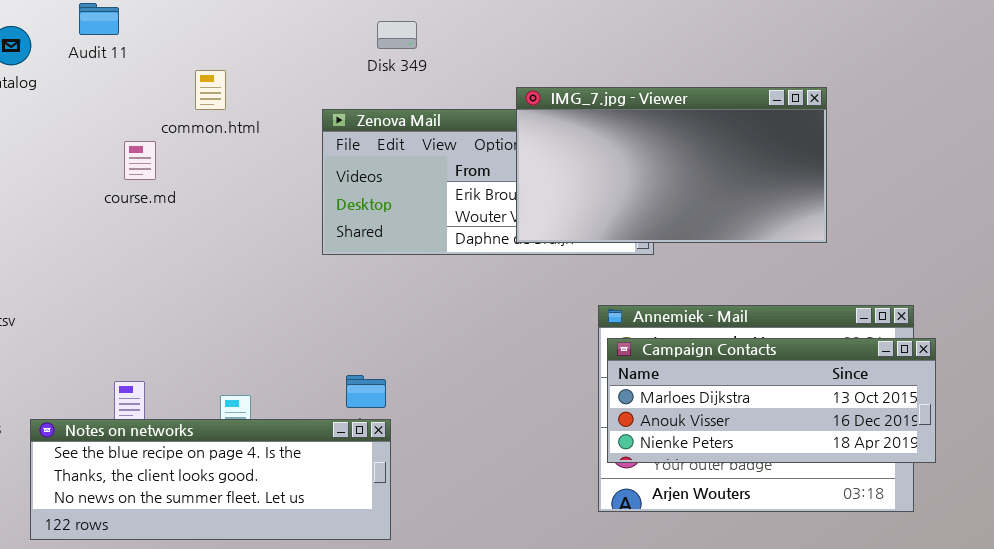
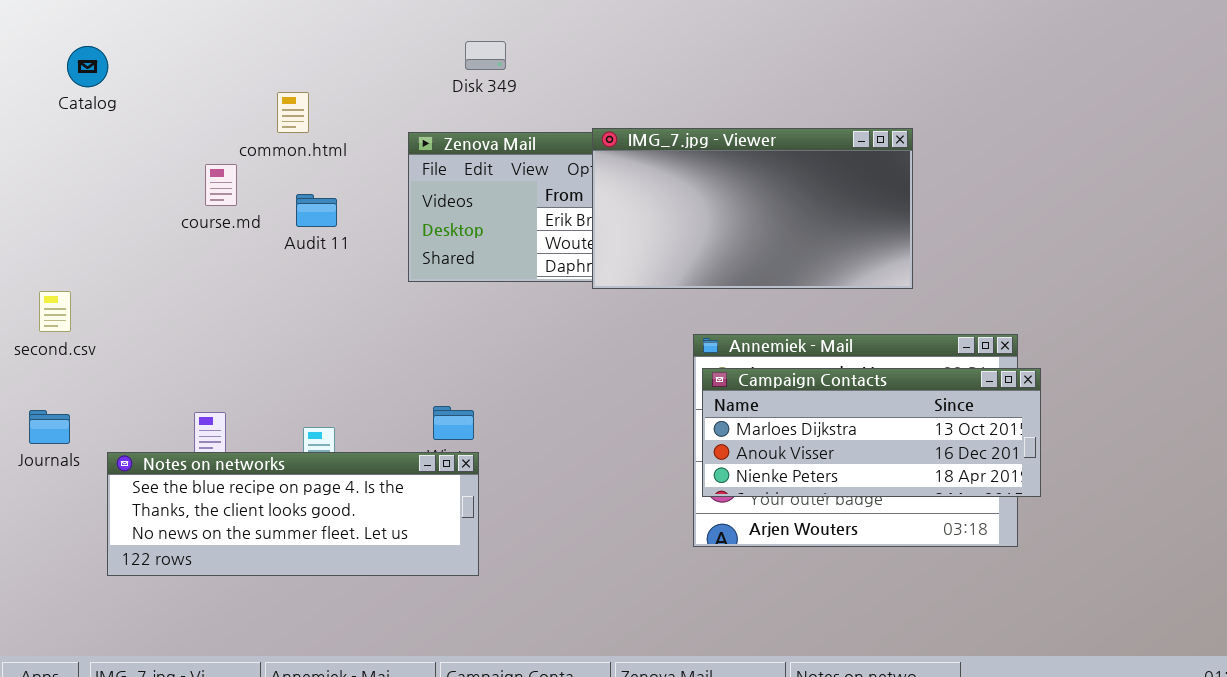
Audit 11: [79,3,119,35] -> [296,194,337,227], moved
IMG_7.jpg - Viewer: [516,87,827,243] -> [592,128,913,289], moved

